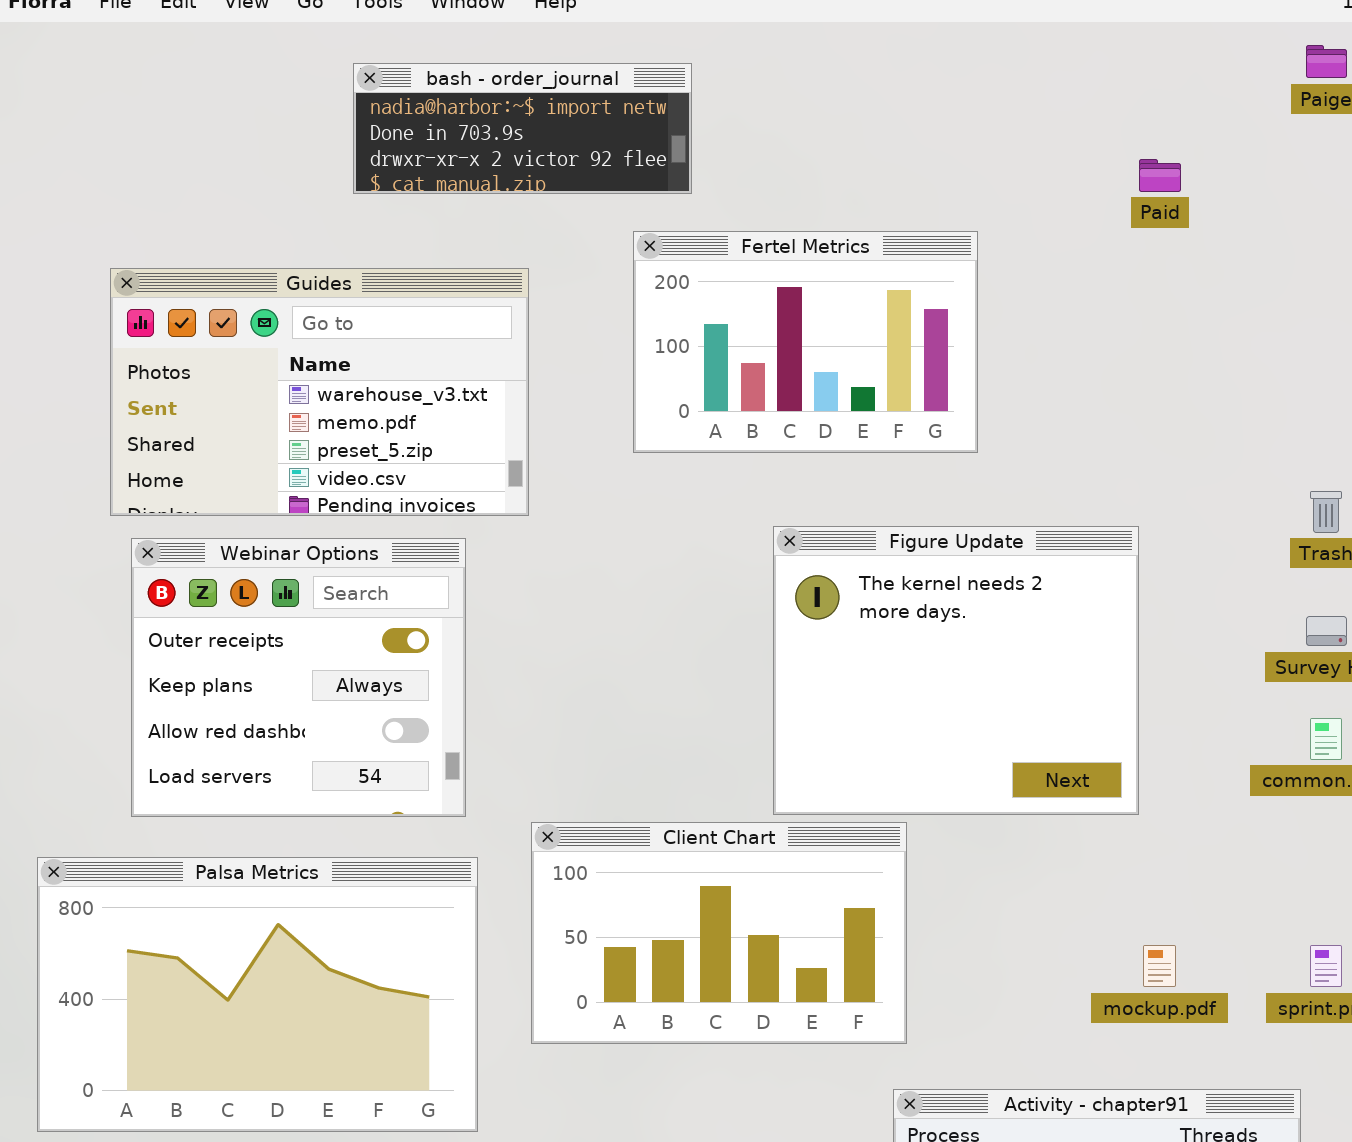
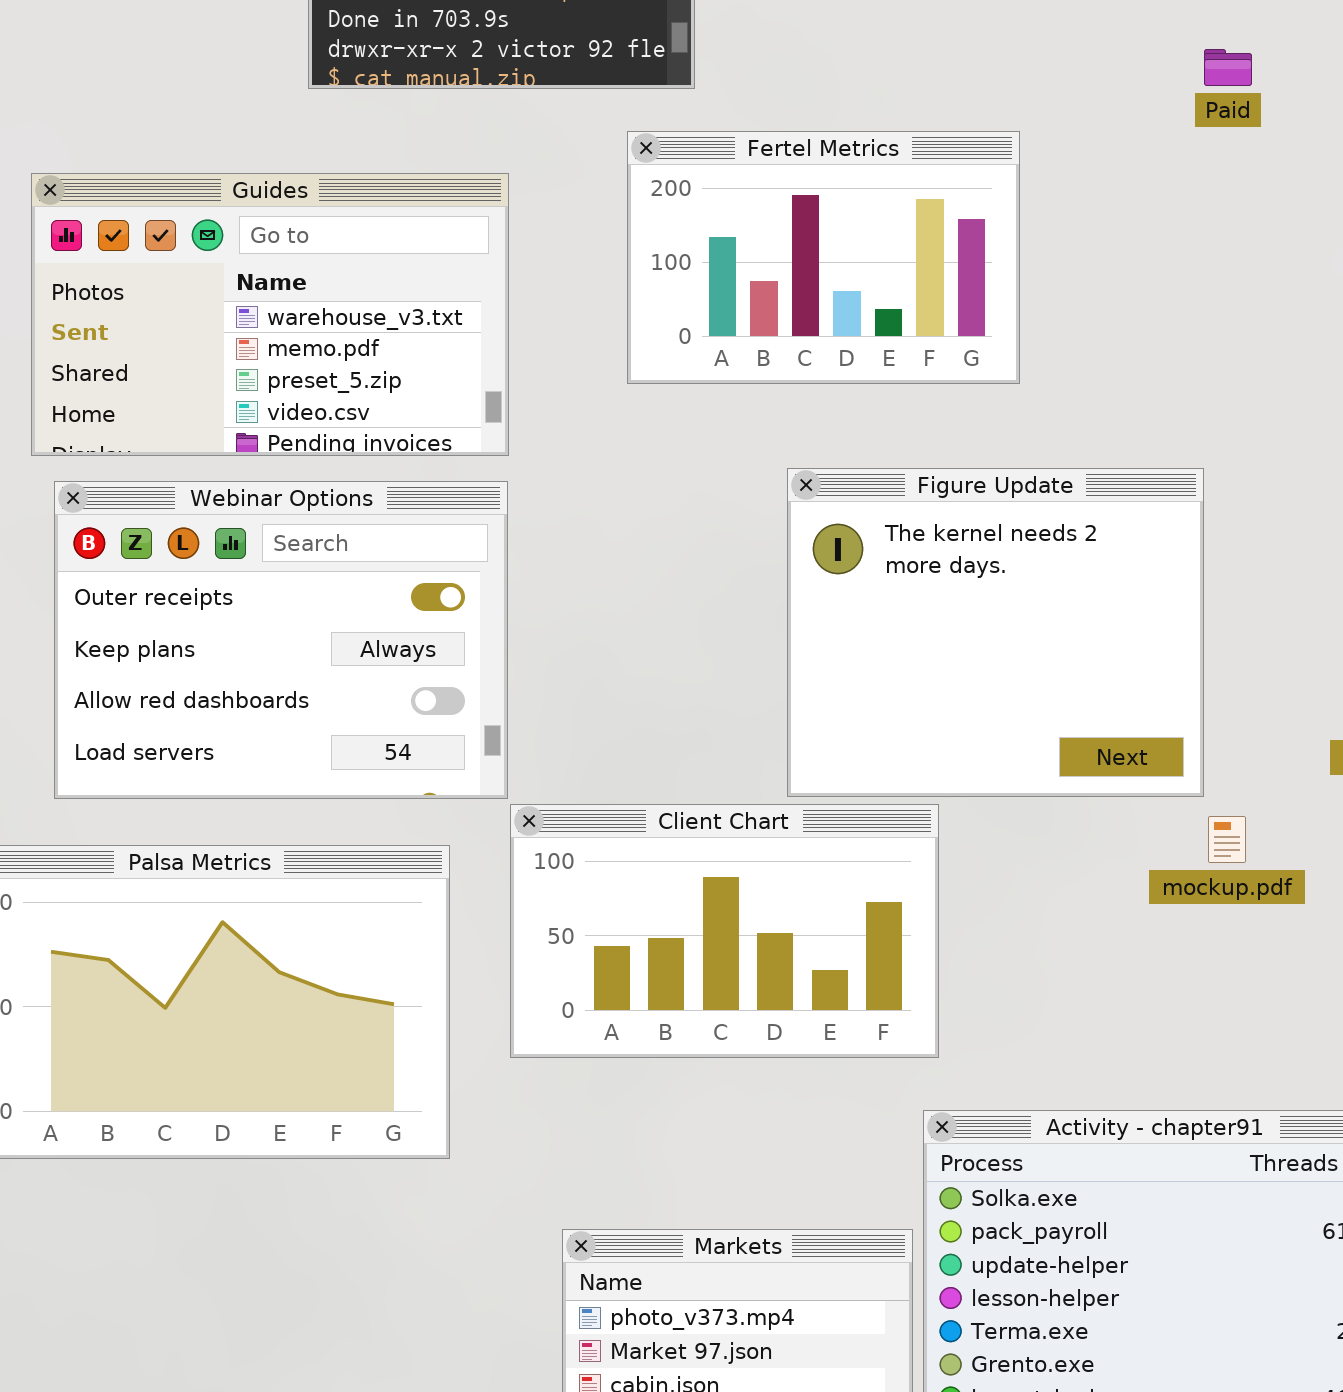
Webinar Options: [131,538,466,817] -> [54,481,508,799], resized
mockup.pdf: [1143,945,1176,987] -> [1208,816,1246,863], moved

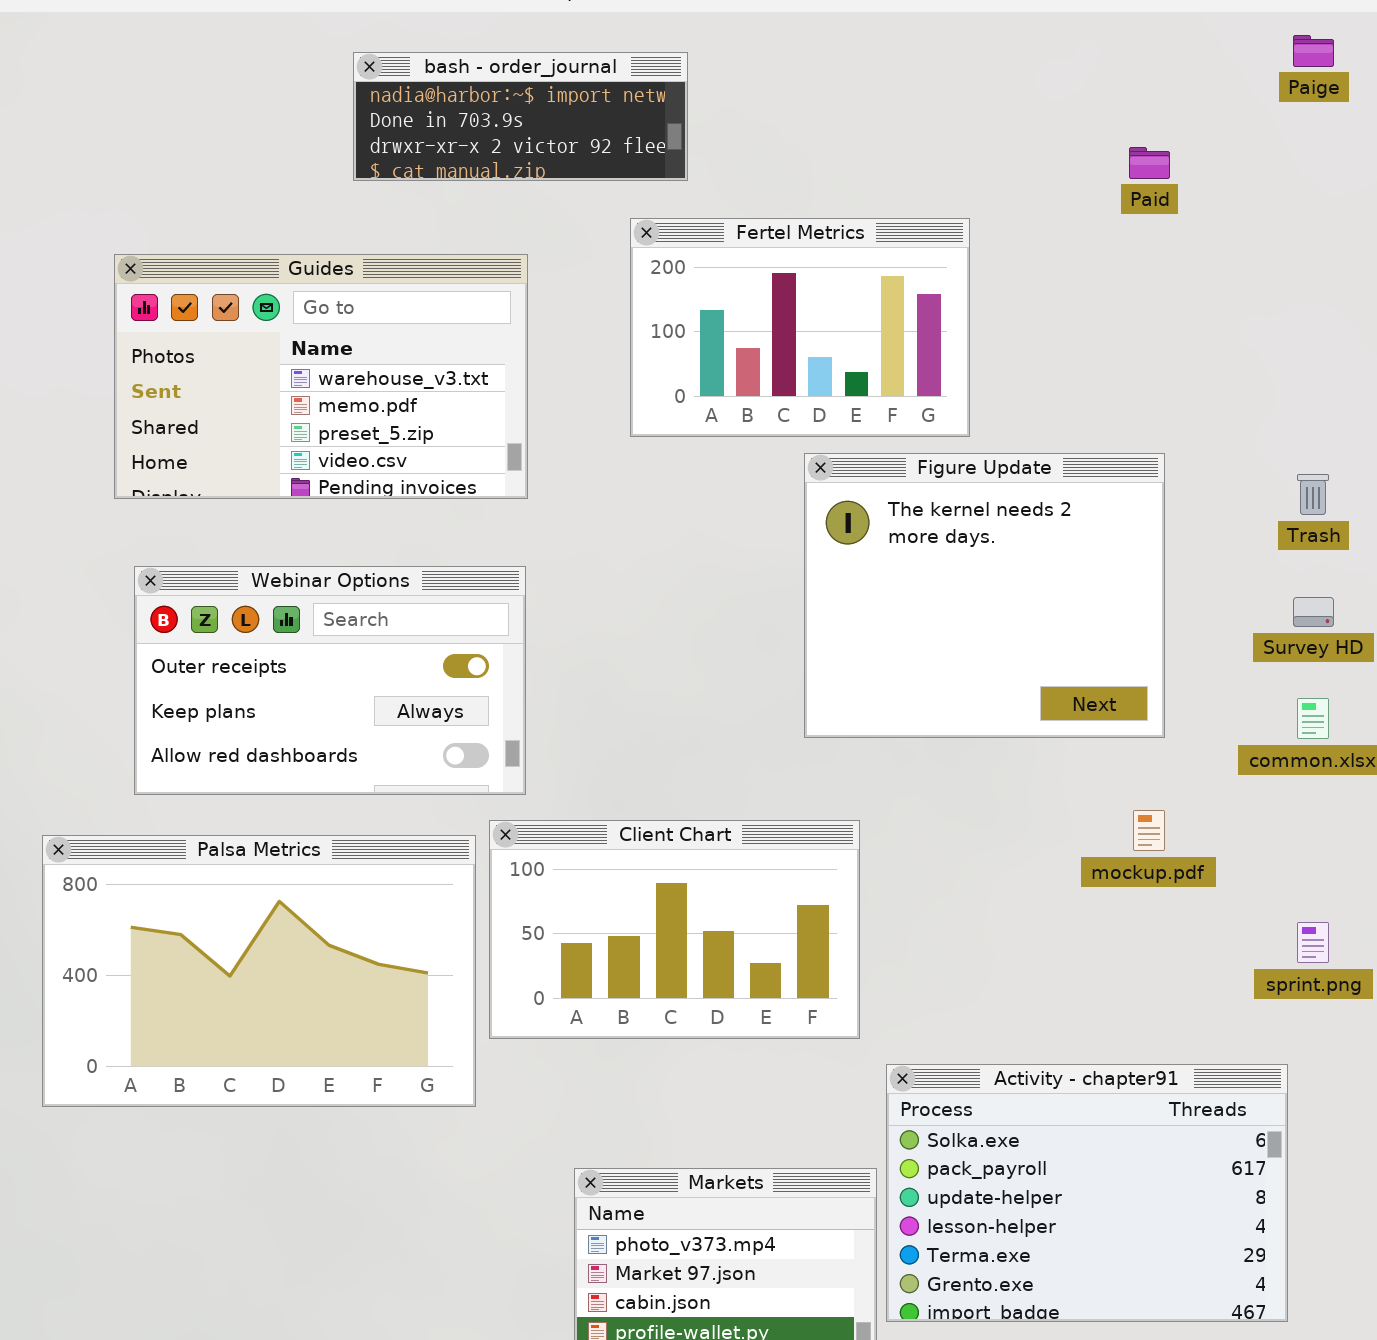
Figure Update: [787,468,1204,797] -> [804,453,1165,738], moved
Webinar Options: [54,481,508,799] -> [134,566,526,795], resized
Client Chart: [510,804,939,1058] -> [489,820,860,1039], moved

